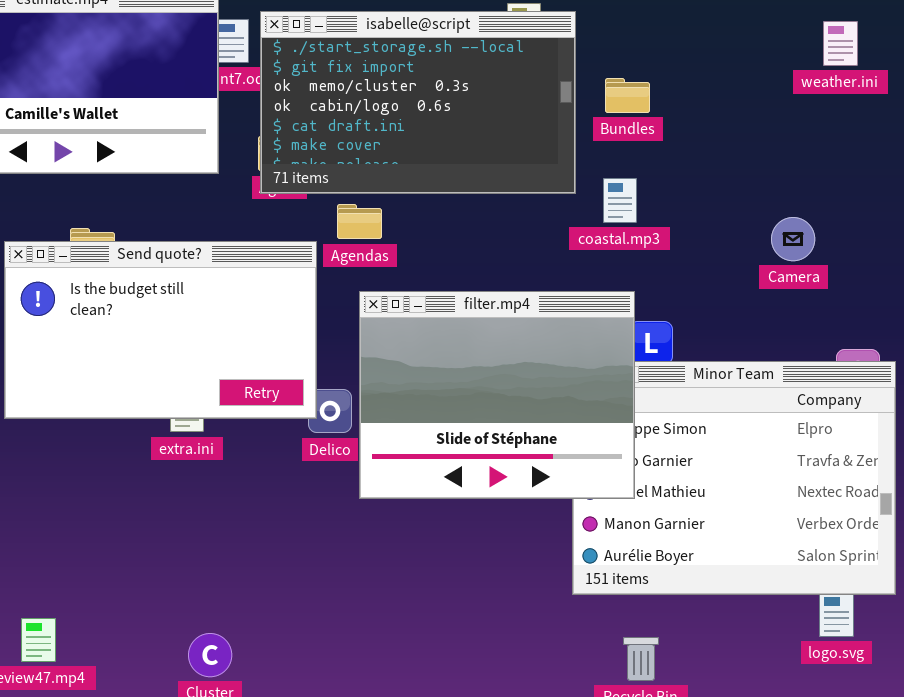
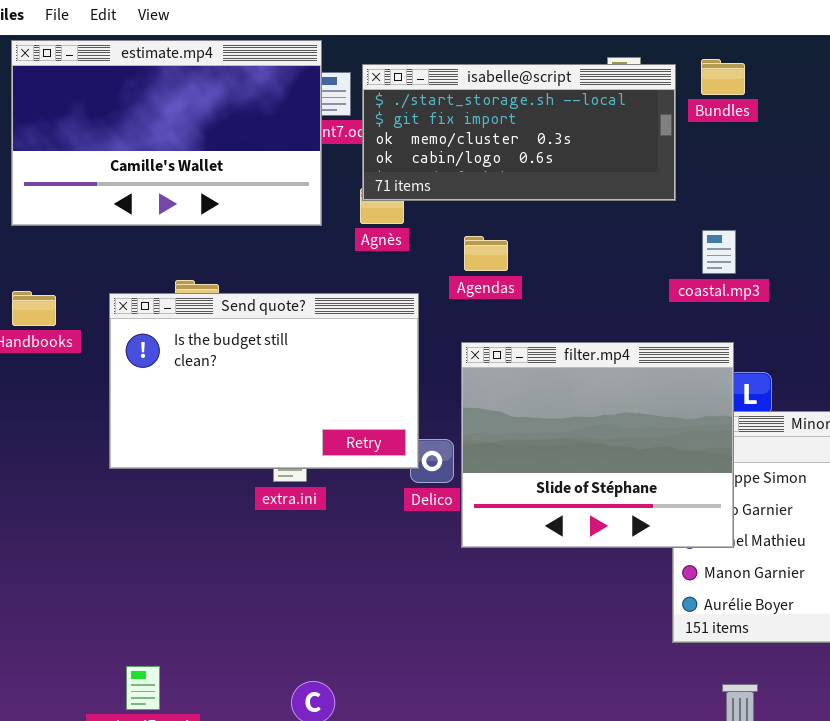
isabelle@script: [260,11,576,194] -> [362,64,676,201], resized
Bundles: [605,78,650,113] -> [701,59,745,95], moved
Agendas: [337,204,382,239] -> [464,236,508,271], moved

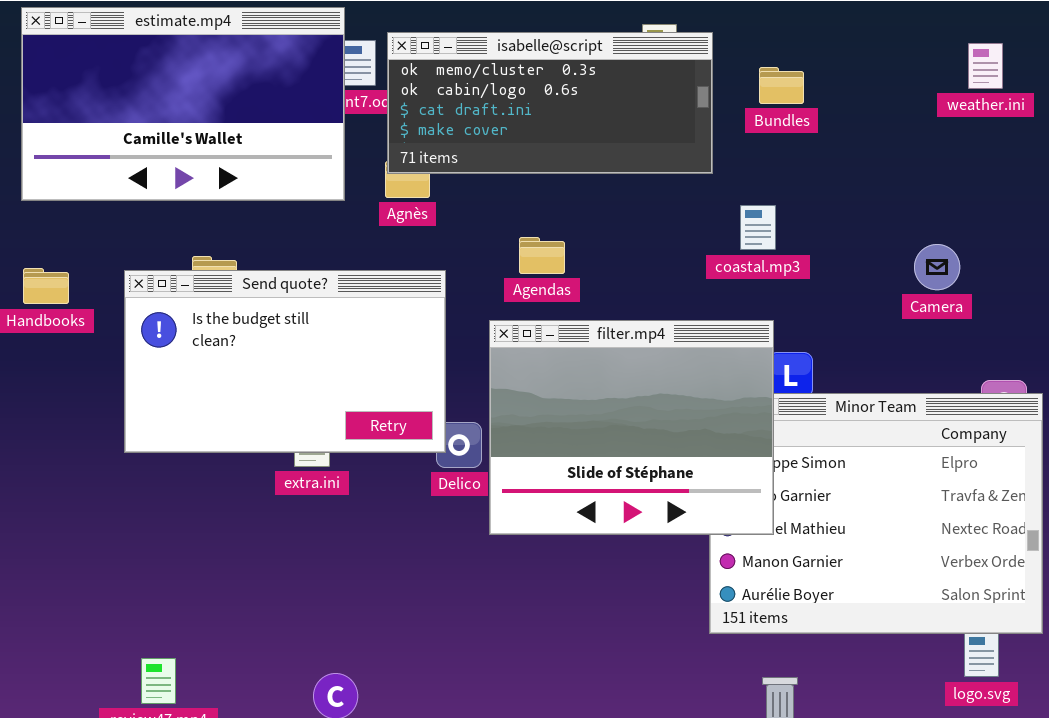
Bundles: [701,59,745,95] -> [759,67,804,104], moved
isabelle@script: [362,64,676,201] -> [387,32,713,174], scrolled down 2 rows
Agendas: [464,236,508,271] -> [519,237,565,274], moved

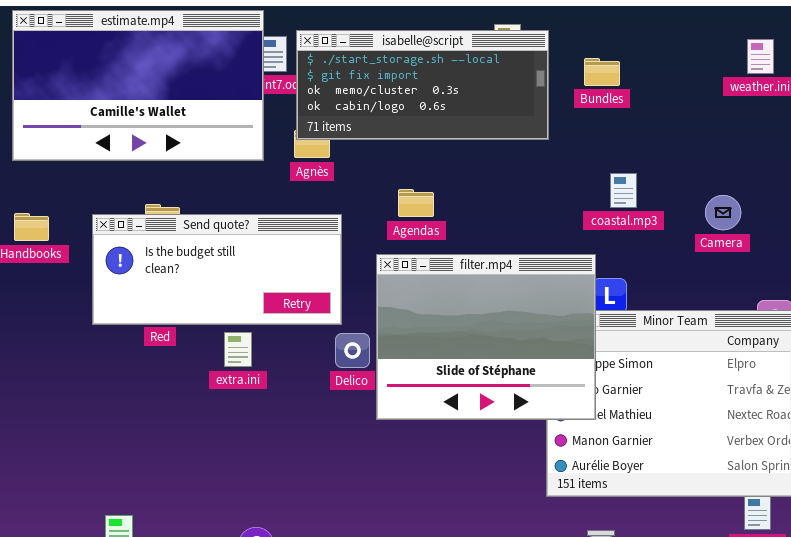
isabelle@script: [387,32,713,174] -> [296,30,549,140], scrolled up 2 rows
coastal.mp3: [740,205,776,250] -> [610,173,637,208], moved
Send quote?: [124,270,446,453] -> [92,214,342,325], resized

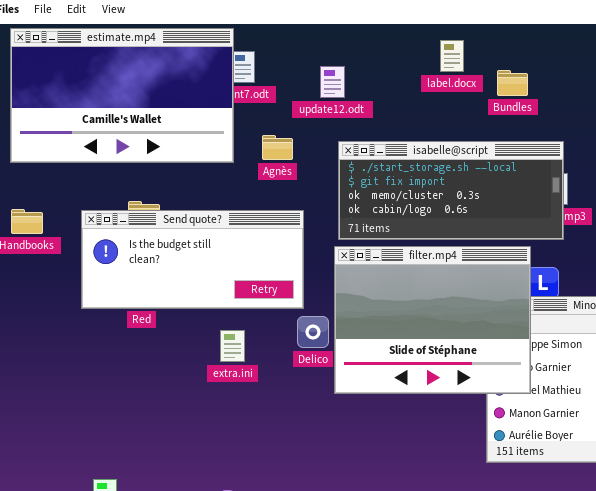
isabelle@script: [296,30,549,140] -> [338,141,564,240], moved
Bundles: [584,58,620,86] -> [497,70,528,96], moved
extra.ini: [224,332,252,367] -> [220,330,245,362], moved

